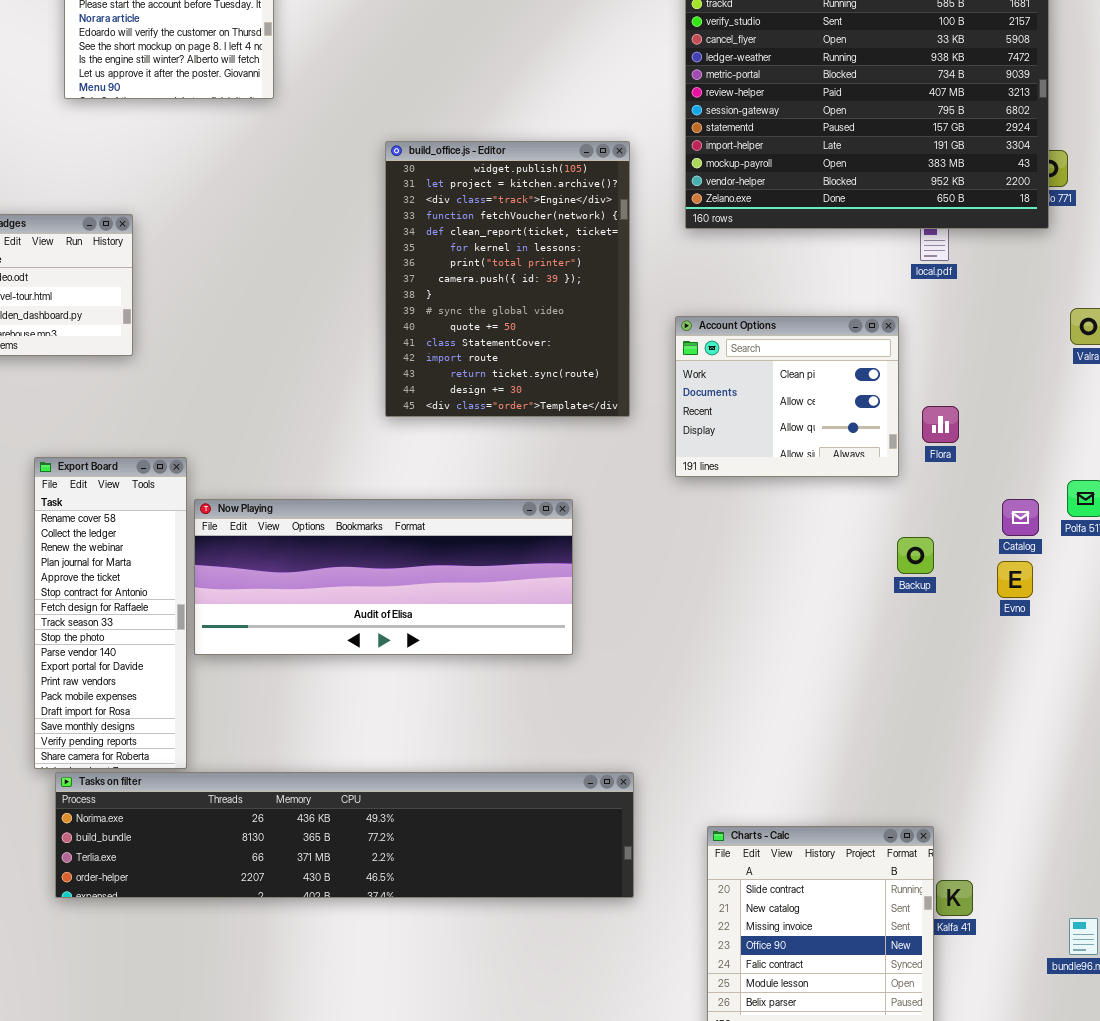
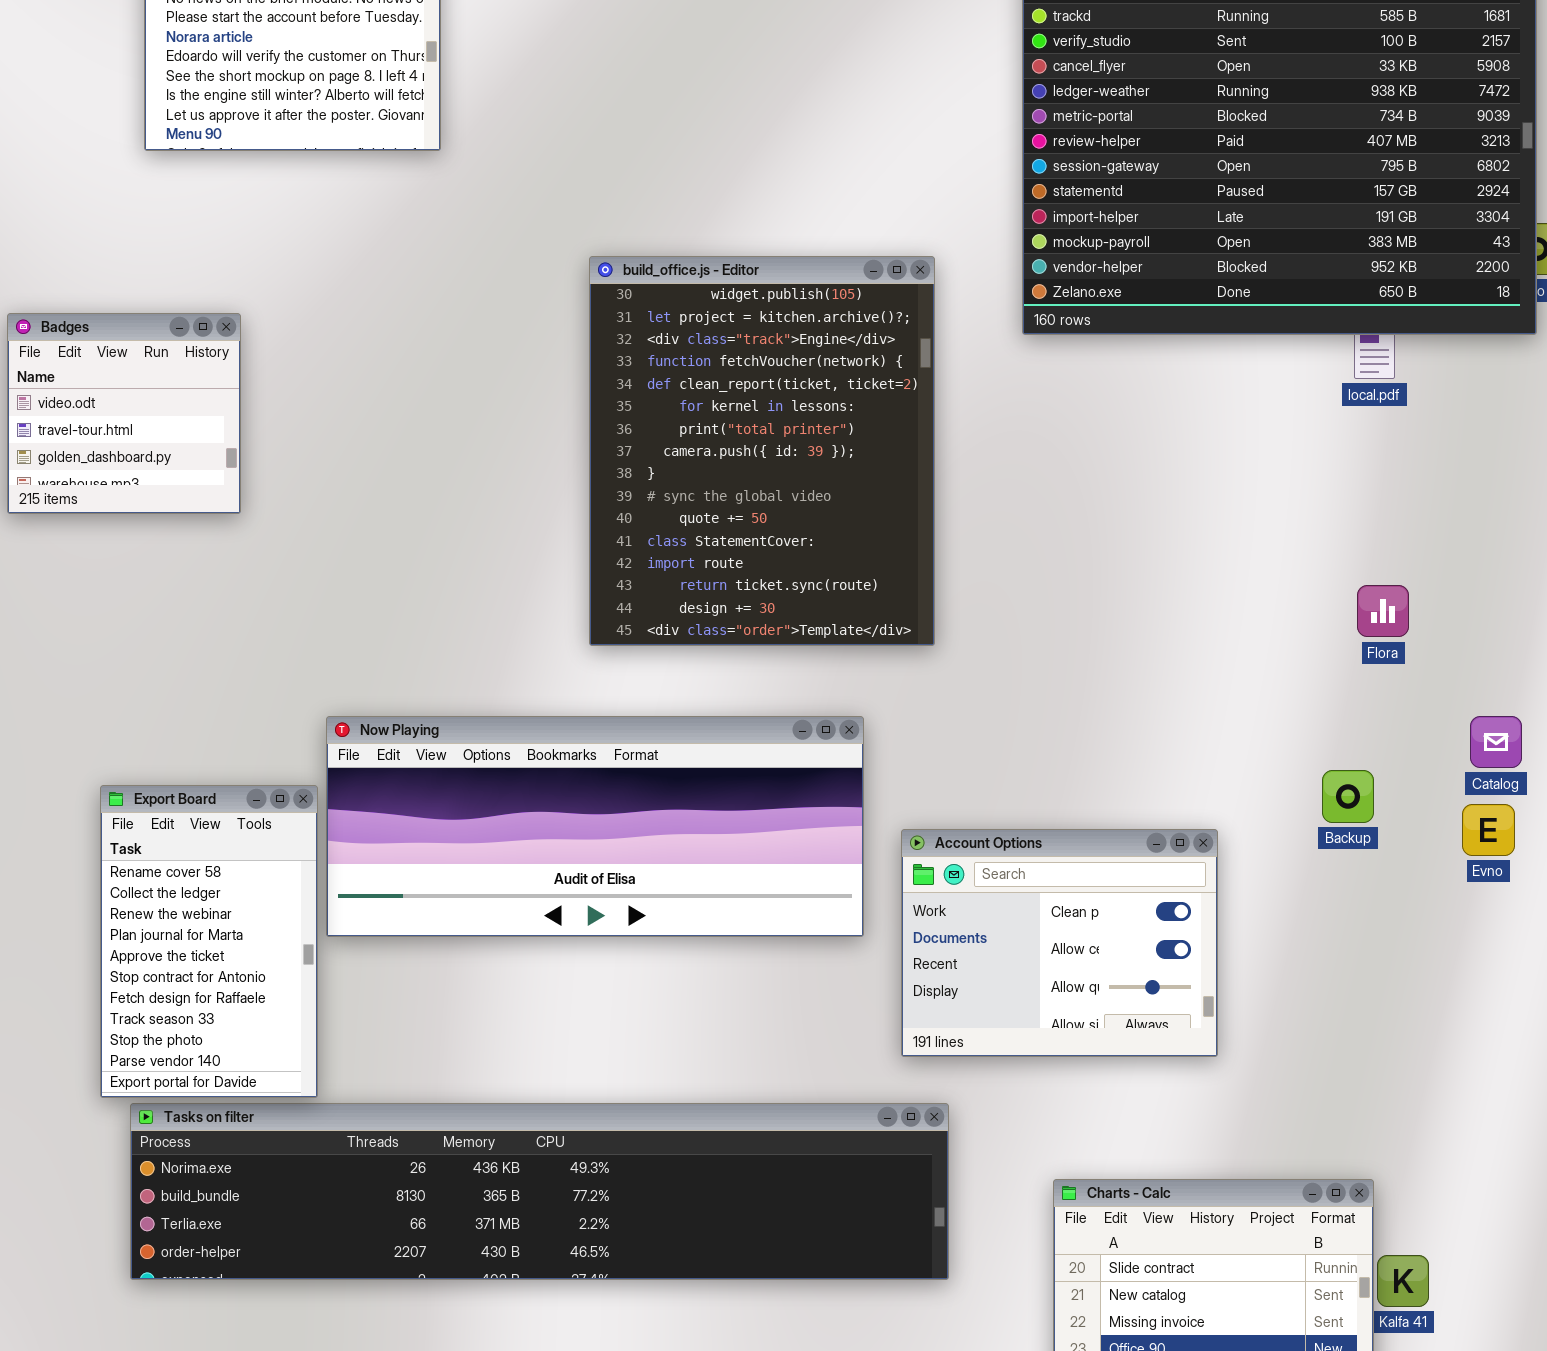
build_office.js - Editor: [385,141,630,417] -> [589,256,935,646], moved
Account Options: [675,316,899,477] -> [901,829,1218,1057], moved
Export Board: [34,457,187,769] -> [100,785,318,1098], resized

